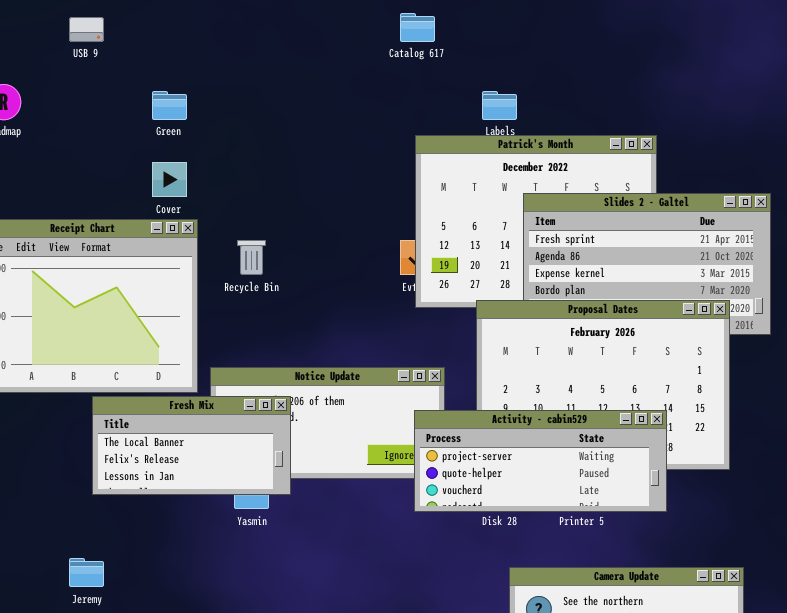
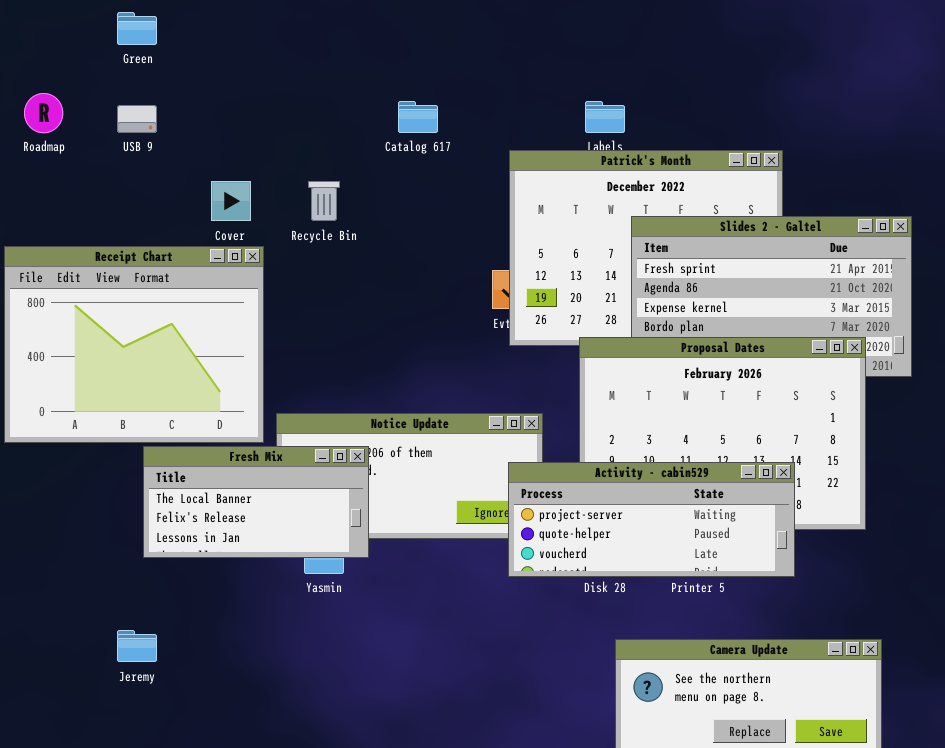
Catalog 617: [400,13,435,42] -> [398,101,438,133], moved
USB 9: [69,17,104,42] -> [117,105,157,133], moved
Green: [152,91,187,120] -> [117,12,157,45], moved
Recycle Bin: [237,240,266,275] -> [308,181,340,221], moved

